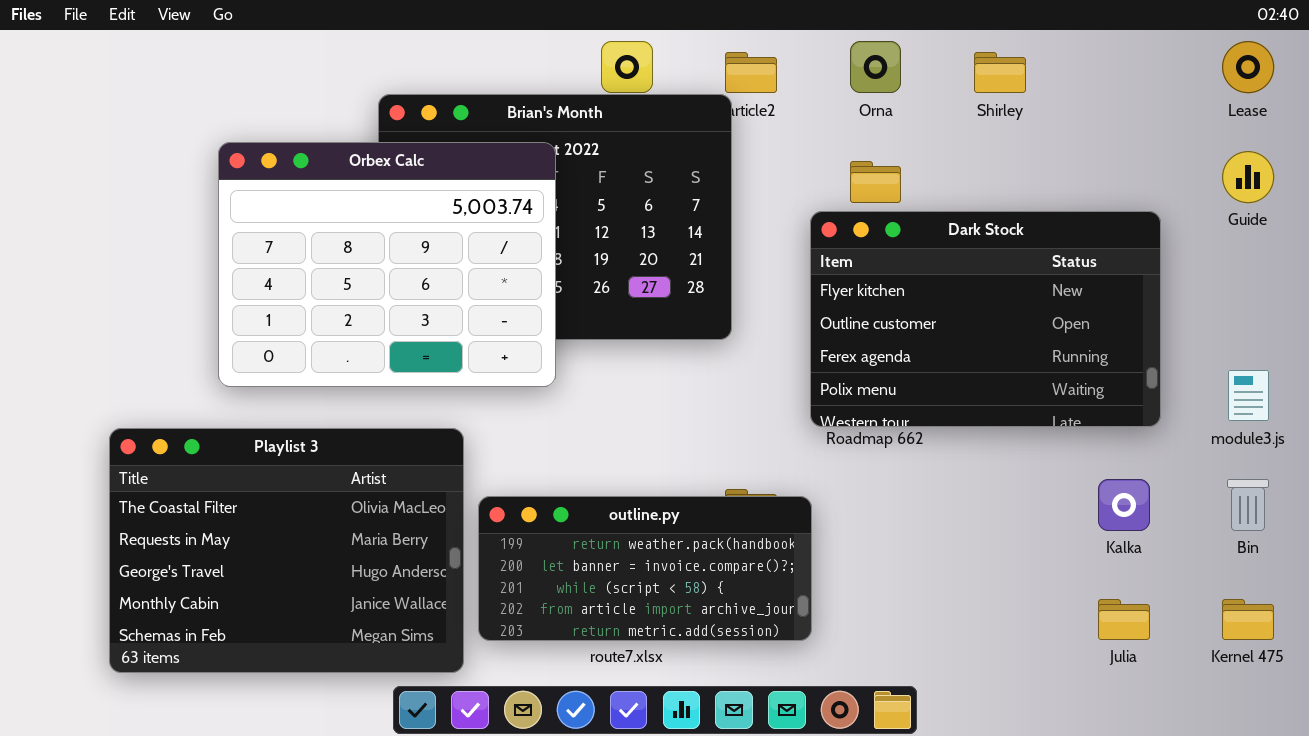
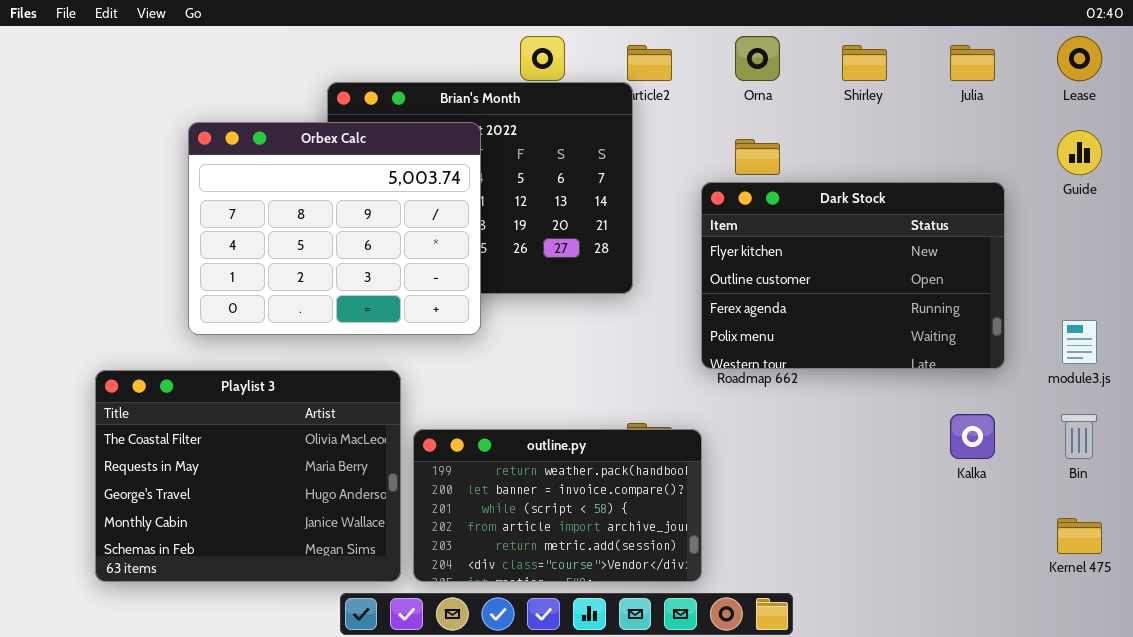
outline.py: [478,496,812,641] -> [413,429,702,582], resized
Julia: [1098,599,1150,640] -> [950,45,995,81], moved

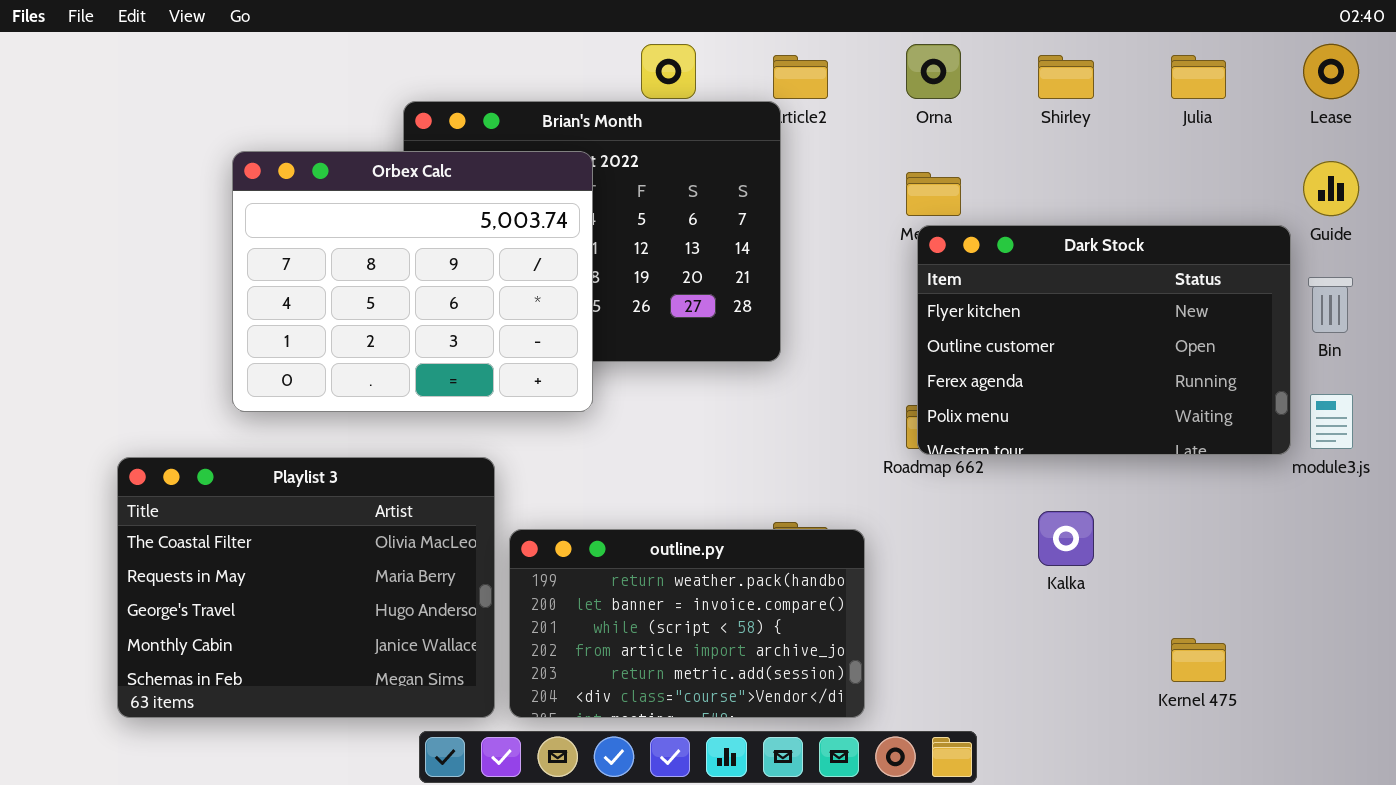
Dark Stock: [701,182,1005,369] -> [917,225,1291,455], moved
Kalka: [950,414,995,459] -> [1038,511,1094,566], moved
Bin: [1061,414,1097,459] -> [1308,277,1353,333], moved
Kernel 475: [1057,518,1102,554] -> [1171,638,1226,682], moved

